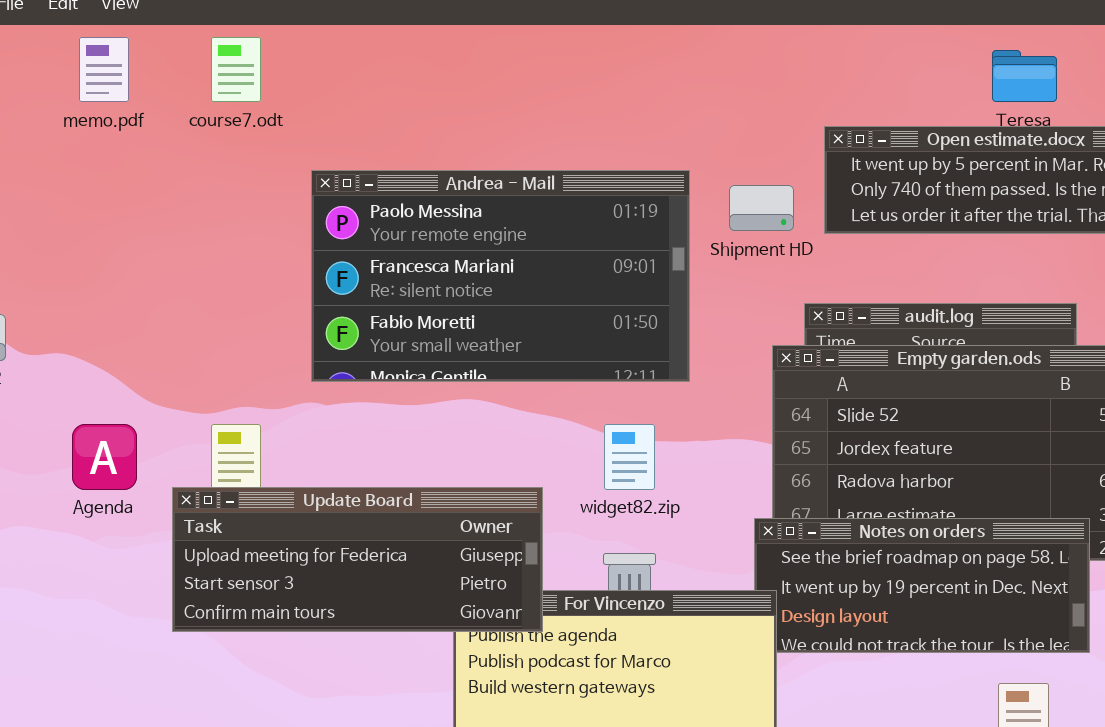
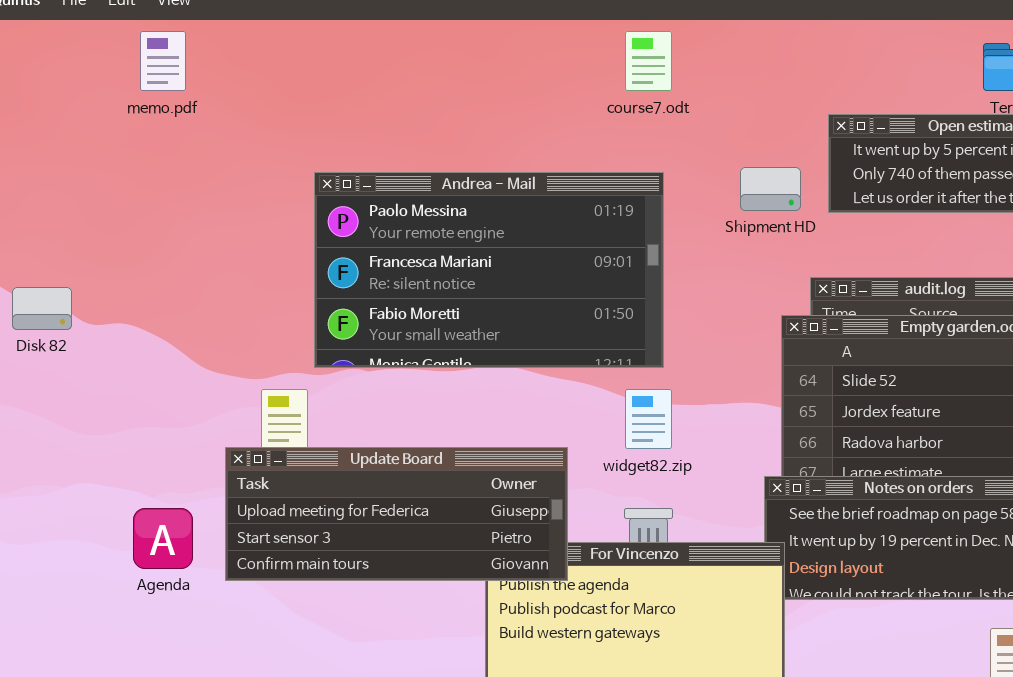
course7.odt: [211,37,261,102] -> [625,31,672,91], moved
Andrea - Mail: [311,170,690,382] -> [314,172,664,368], moved
Agenda: [72,424,137,490] -> [133,508,193,569], moved

